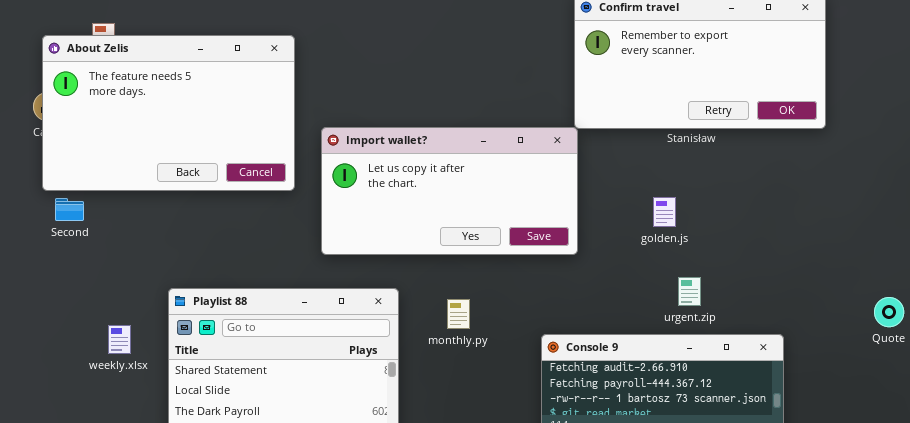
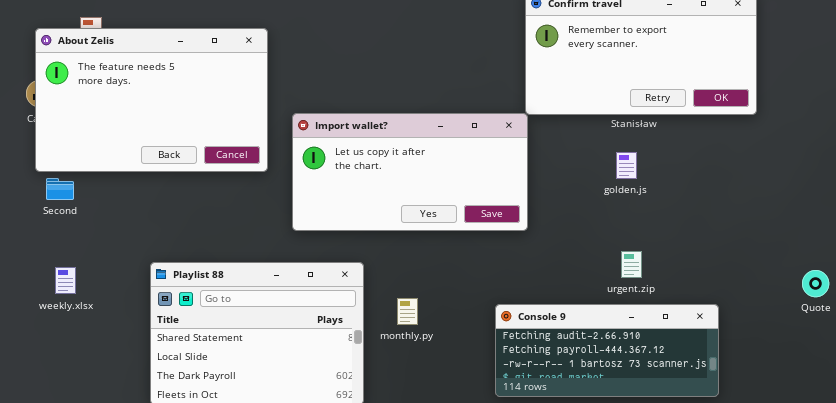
golden.js: [653,197,676,227] -> [616,152,637,179], moved
monthly.py: [447,299,470,329] -> [397,298,418,325], moved
weekly.xlsx: [108,325,131,354] -> [55,267,76,294], moved

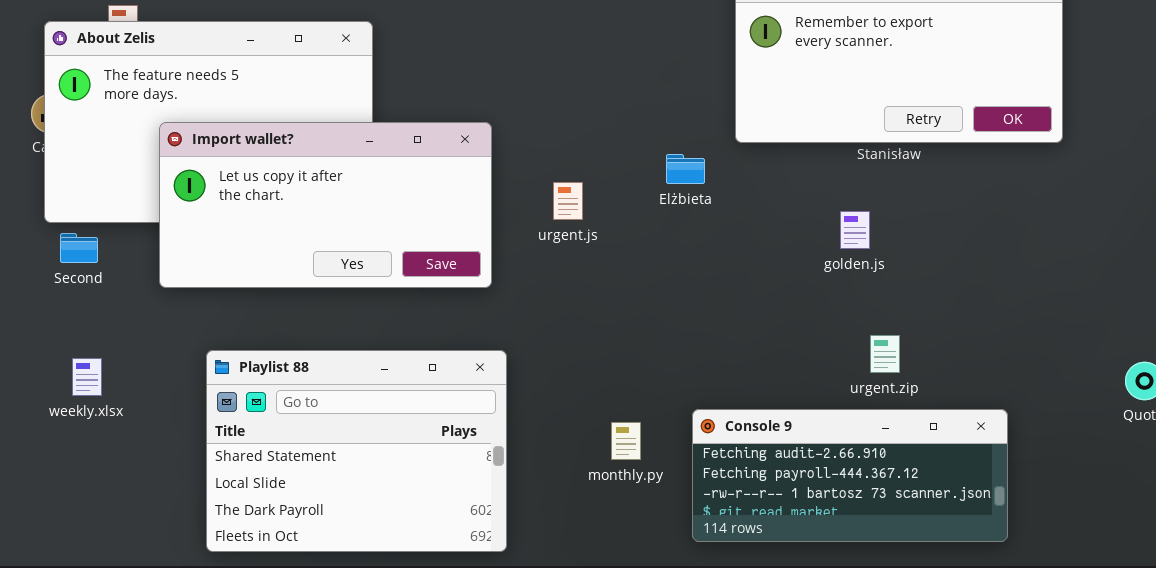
Import wallet?: [292,113,528,231] -> [159,122,492,288], moved
golden.js: [616,152,637,179] -> [840,211,870,249], moved
monthly.py: [397,298,418,325] -> [611,422,641,460], moved

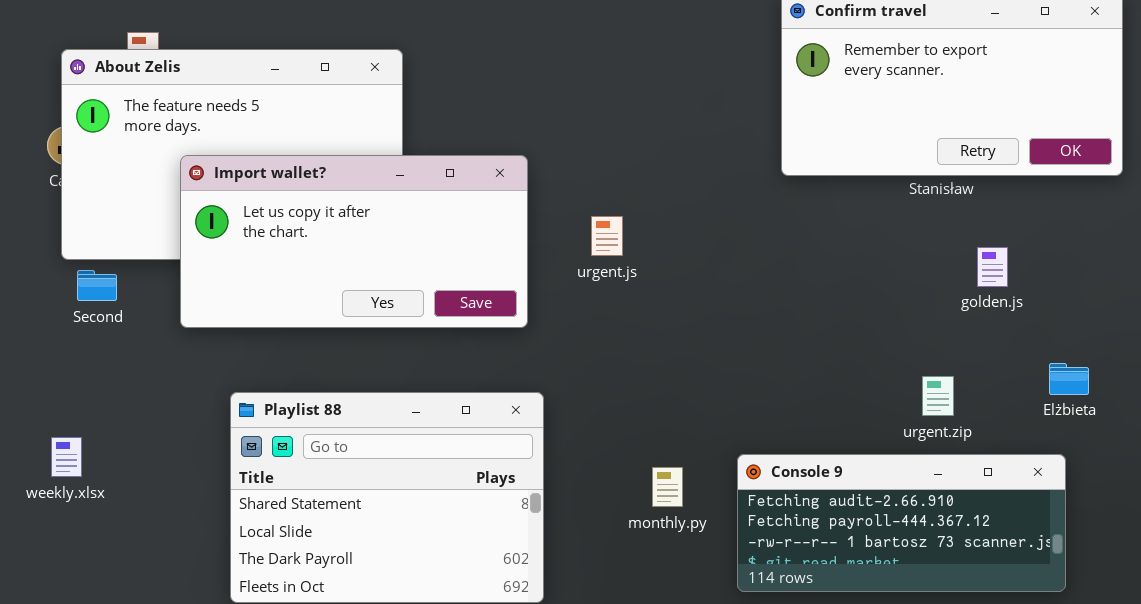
Elżbieta: [666,154,705,184] -> [1049,363,1089,395], moved
golden.js: [840,211,870,249] -> [977,247,1008,287], moved
weekly.xlsx: [72,358,102,396] -> [51,437,82,477], moved

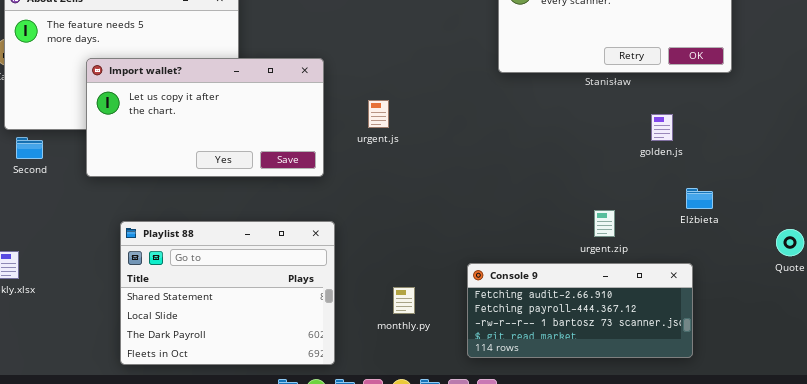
golden.js: [977,247,1008,287] -> [651,114,673,141], moved
Elżbieta: [1049,363,1089,395] -> [686,188,713,209], moved
monthly.py: [652,467,683,507] -> [393,287,415,314], moved

